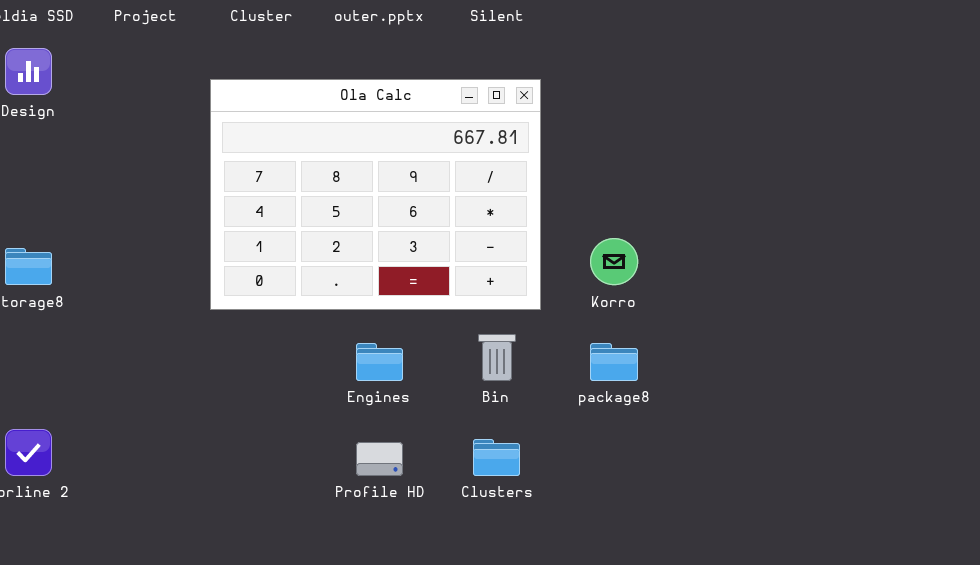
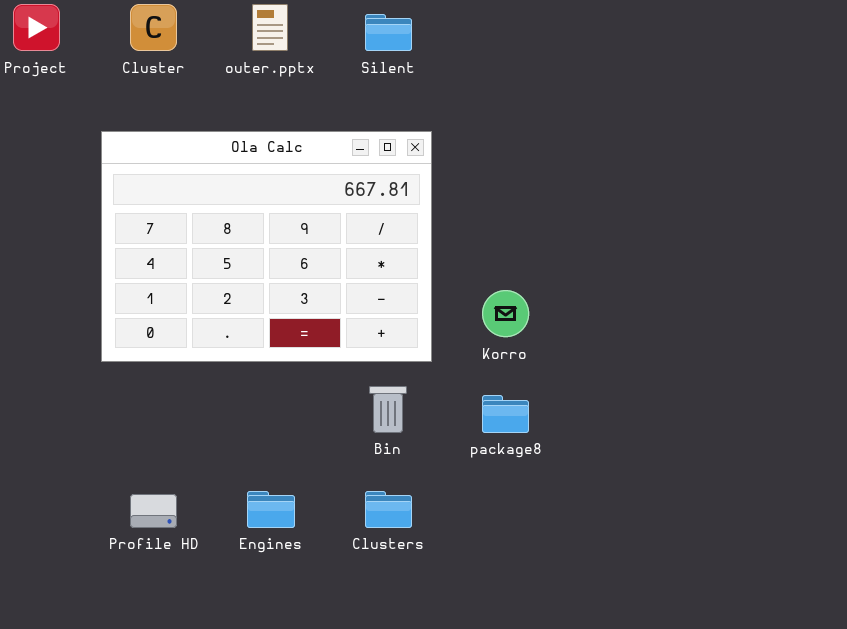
Engines: [356,343,403,381] -> [247,491,295,528], moved
Profile HD: [356,442,403,476] -> [130,494,177,528], moved

